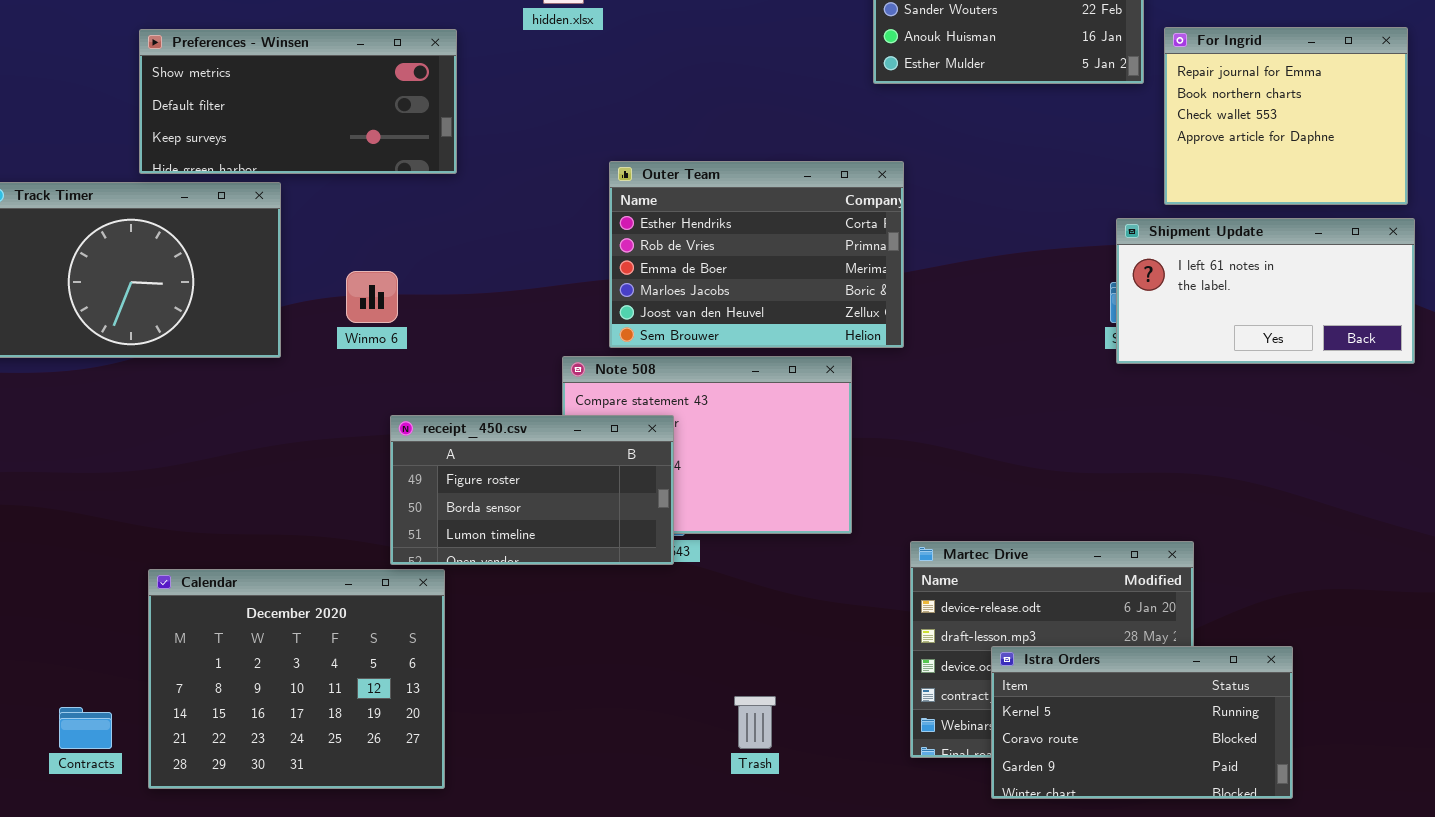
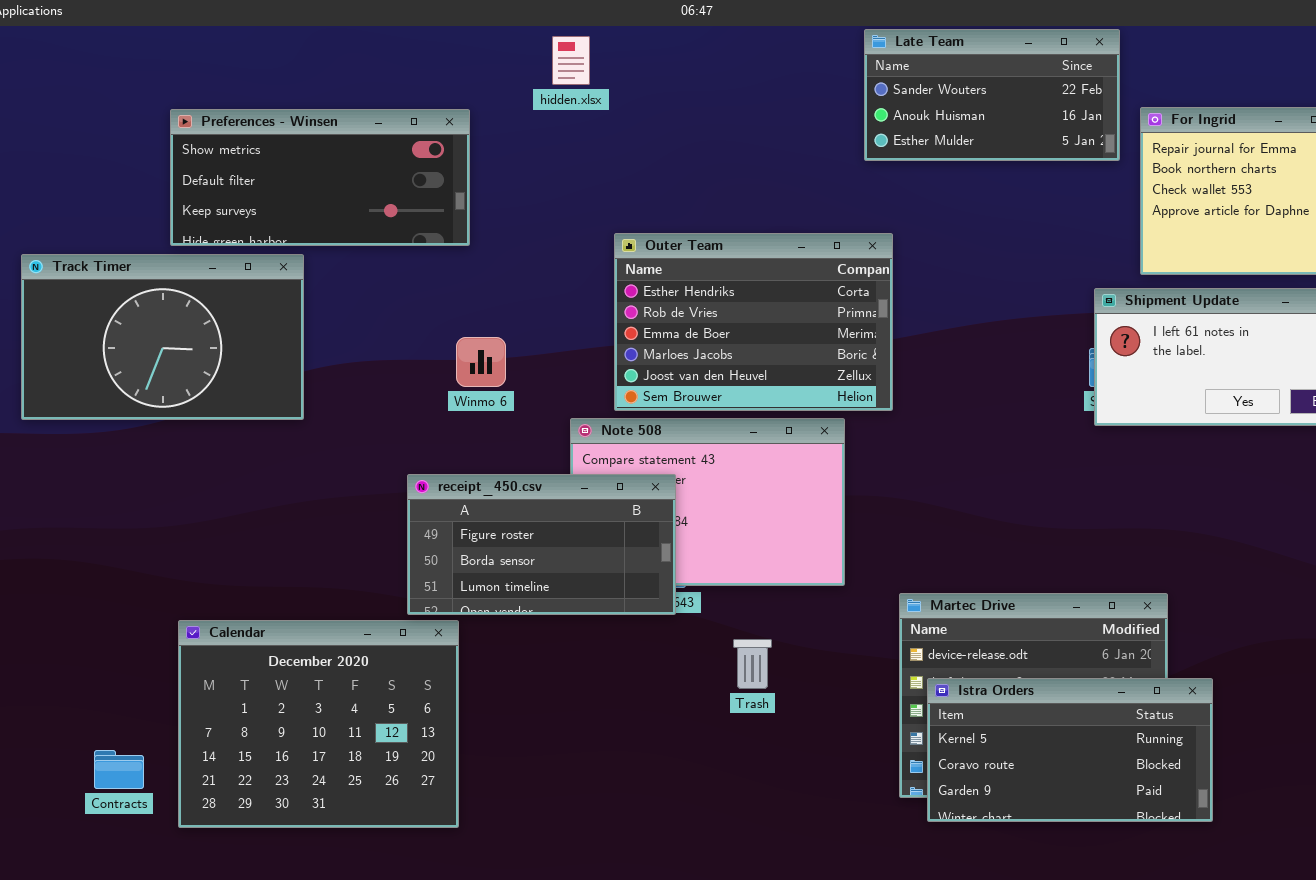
Winmo 6: [346,271,398,323] -> [456,337,506,387], moved
Istra Orders: [991,646,1293,799] -> [927,678,1213,822], moved
Trash: [734,696,776,749] -> [733,639,772,689], moved

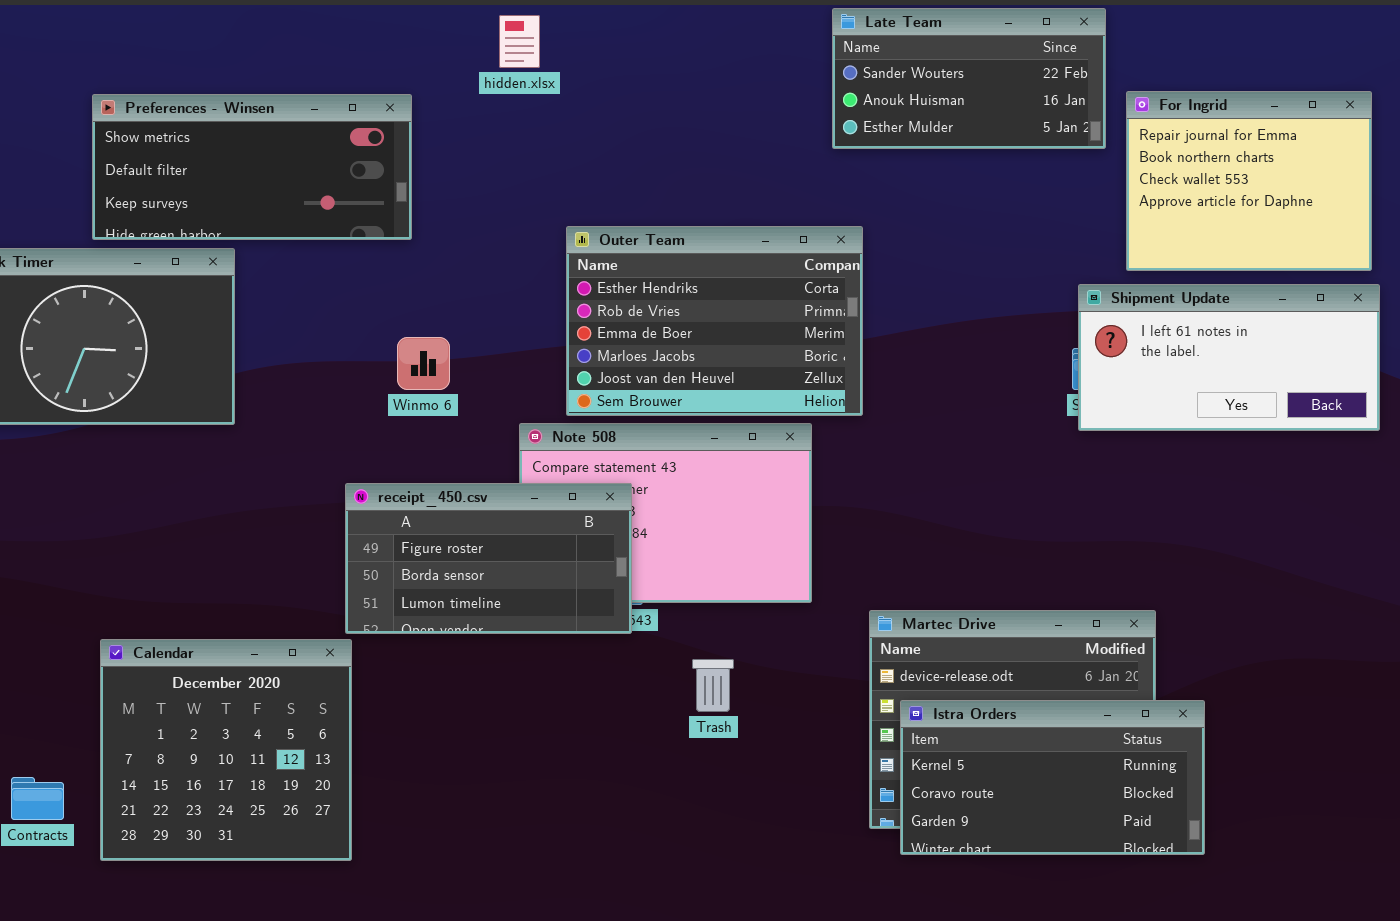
Calendar: [178,620,459,828] -> [100,639,352,861], resized

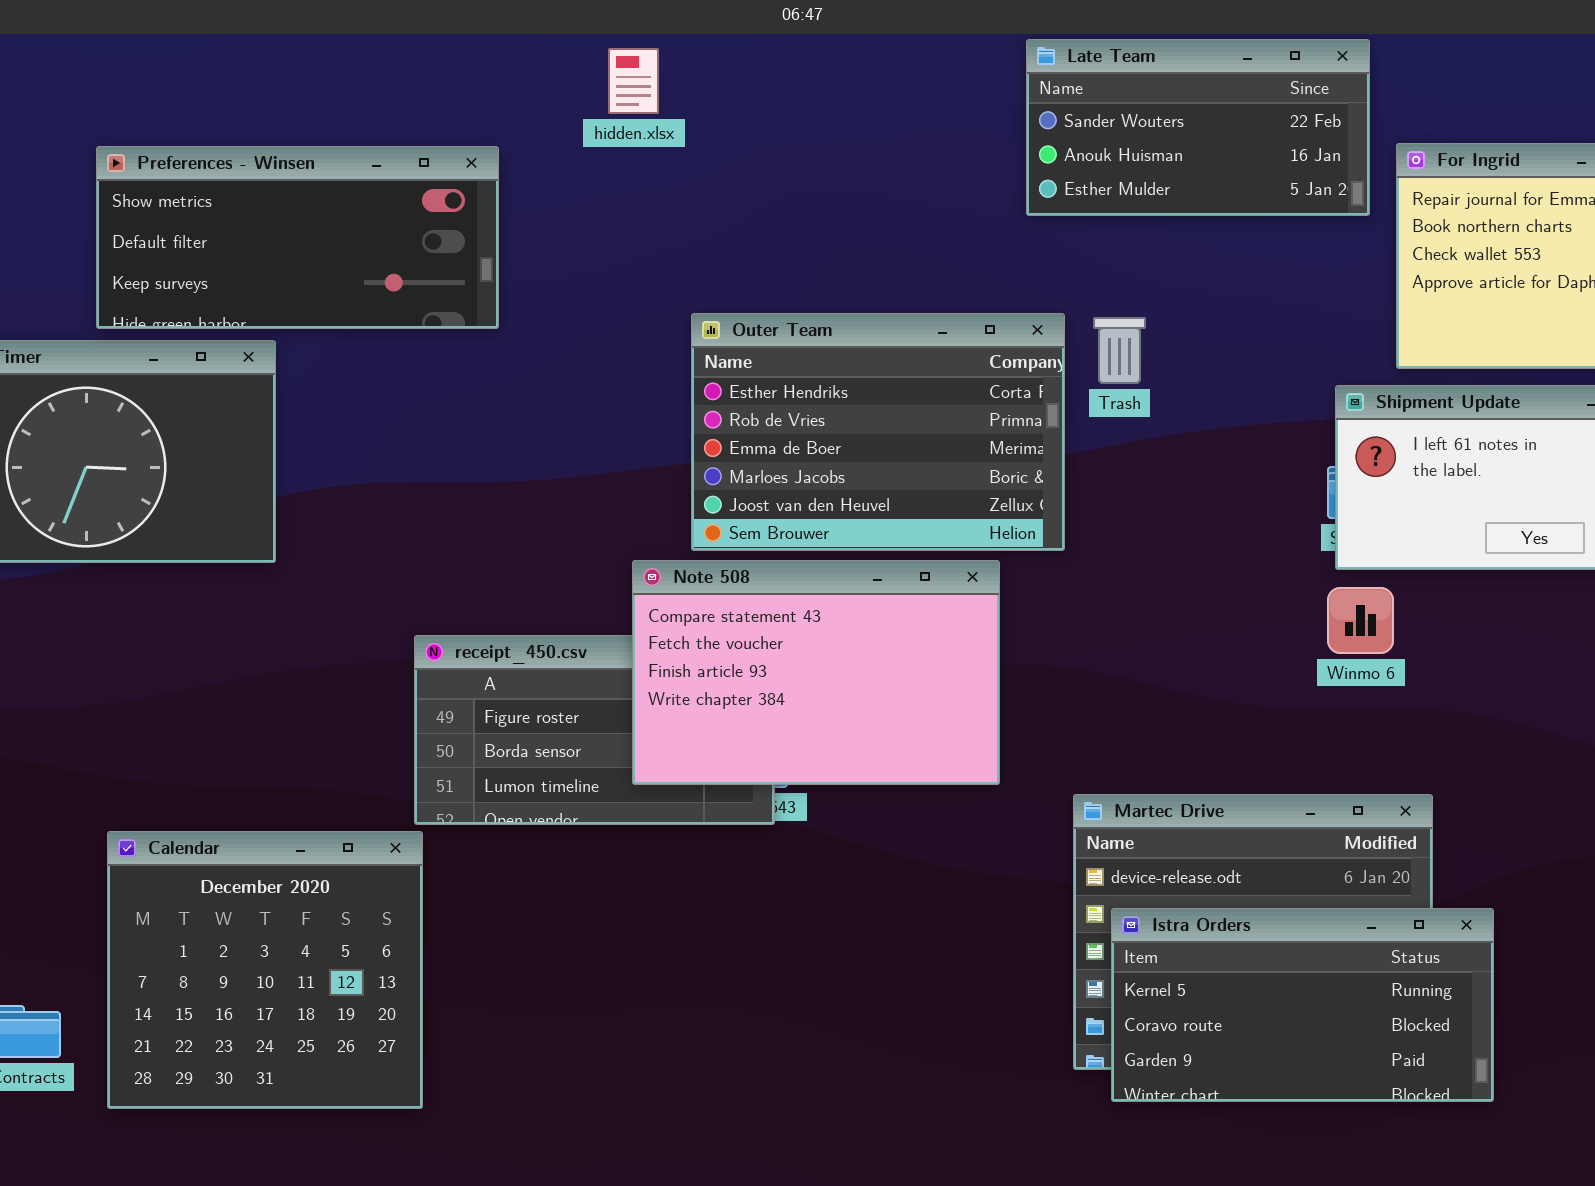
Winmo 6: [397,337,450,390] -> [1327,587,1394,654], moved
Note 508: [519,423,812,603] -> [632,560,1000,785], raised
Trash: [692,659,734,712] -> [1093,317,1146,384], moved

